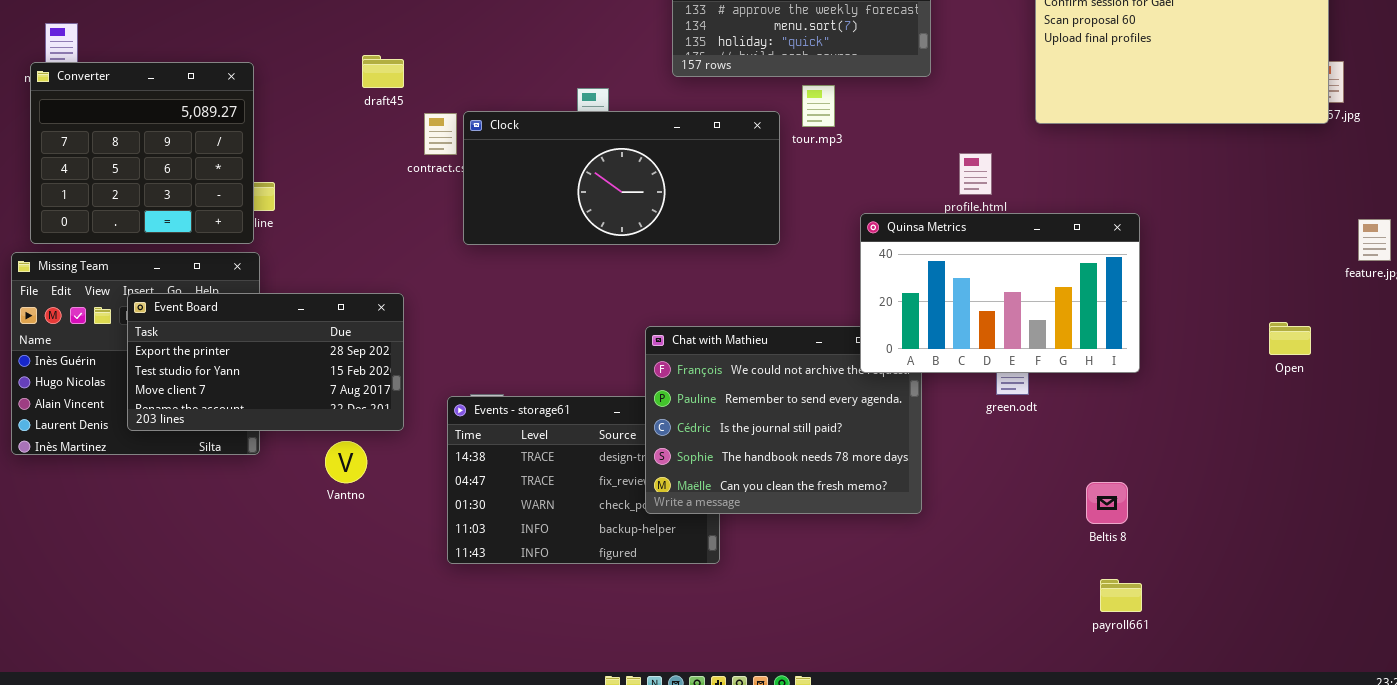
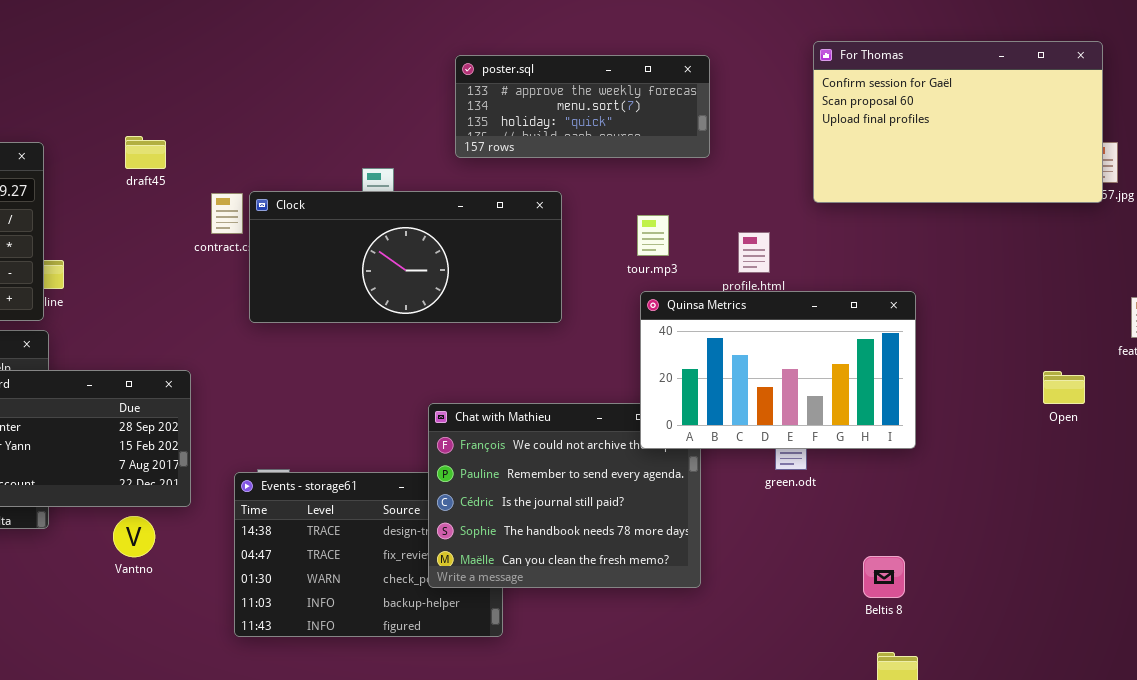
draft45: [362,55,404,88] -> [125,136,166,169], moved
tour.mp3: [802,85,835,127] -> [637,215,669,256], moved
Open: [1269,322,1311,355] -> [1043,371,1085,404], moved

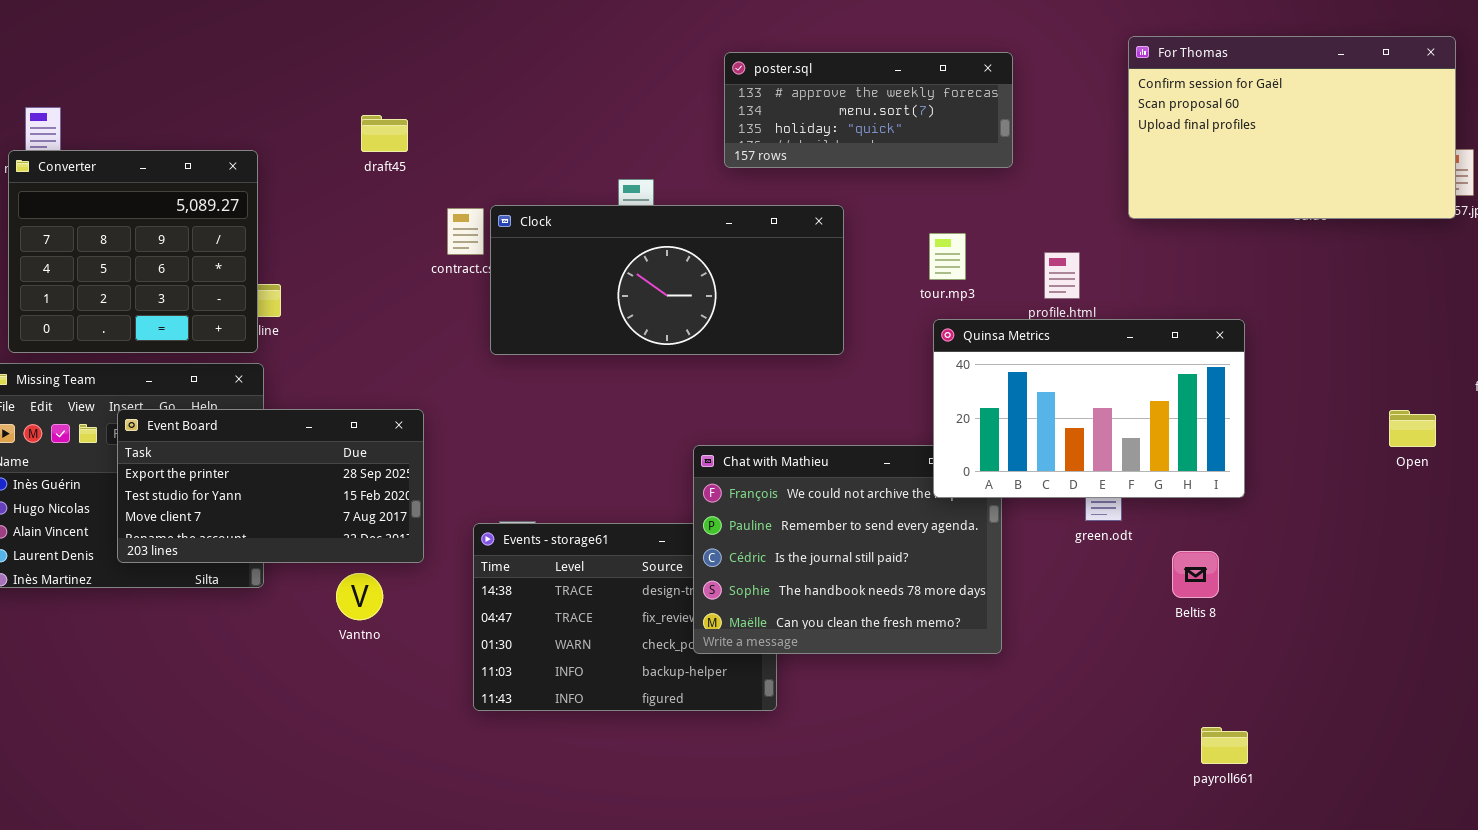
draft45: [125,136,166,169] -> [361,115,408,152], moved
Beltis 8: [863,556,905,598] -> [1172,551,1219,598], moved

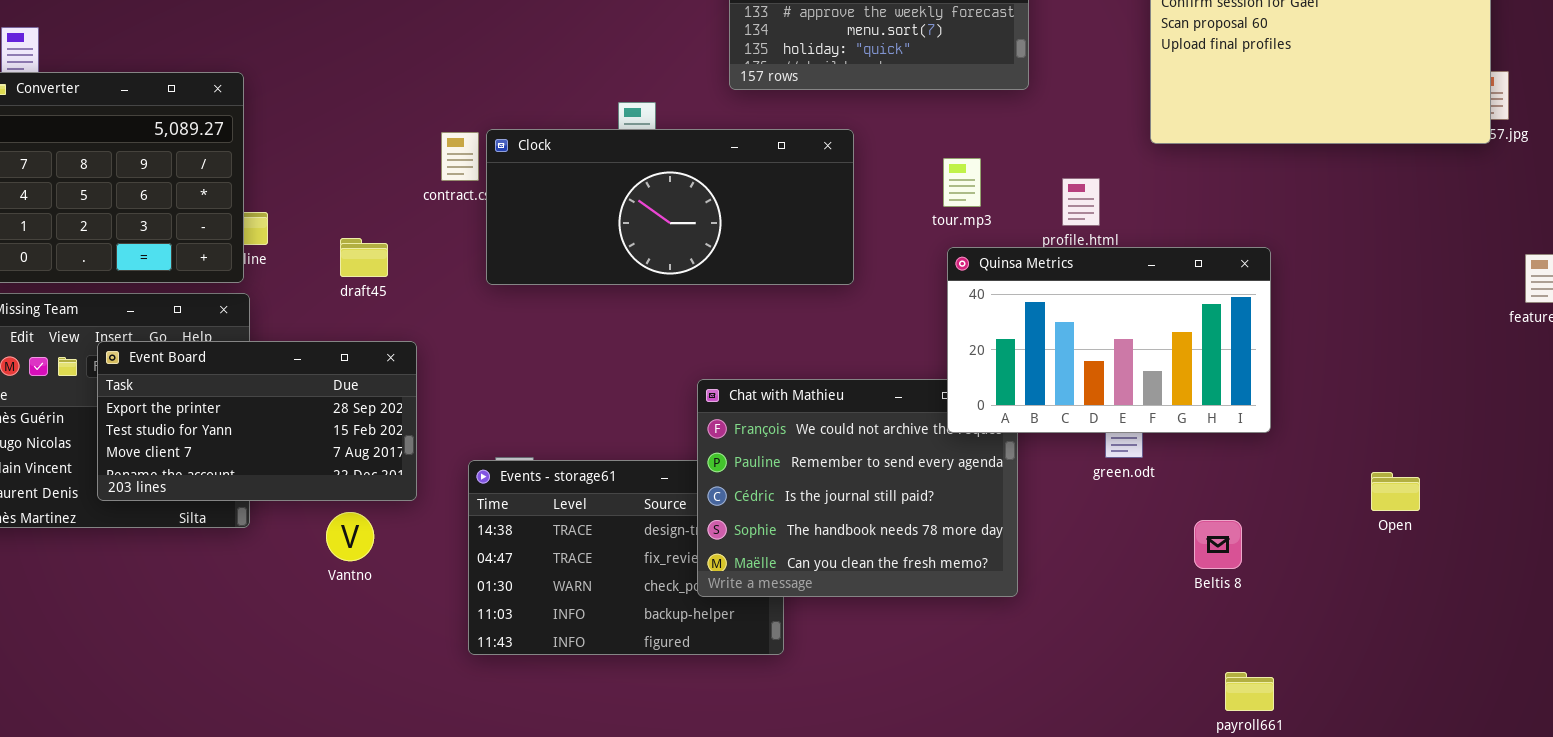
draft45: [361,115,408,152] -> [340,238,388,277], moved
Open: [1389,410,1436,447] -> [1371,472,1420,511], moved
Beltis 8: [1172,551,1219,598] -> [1194,520,1242,569], moved

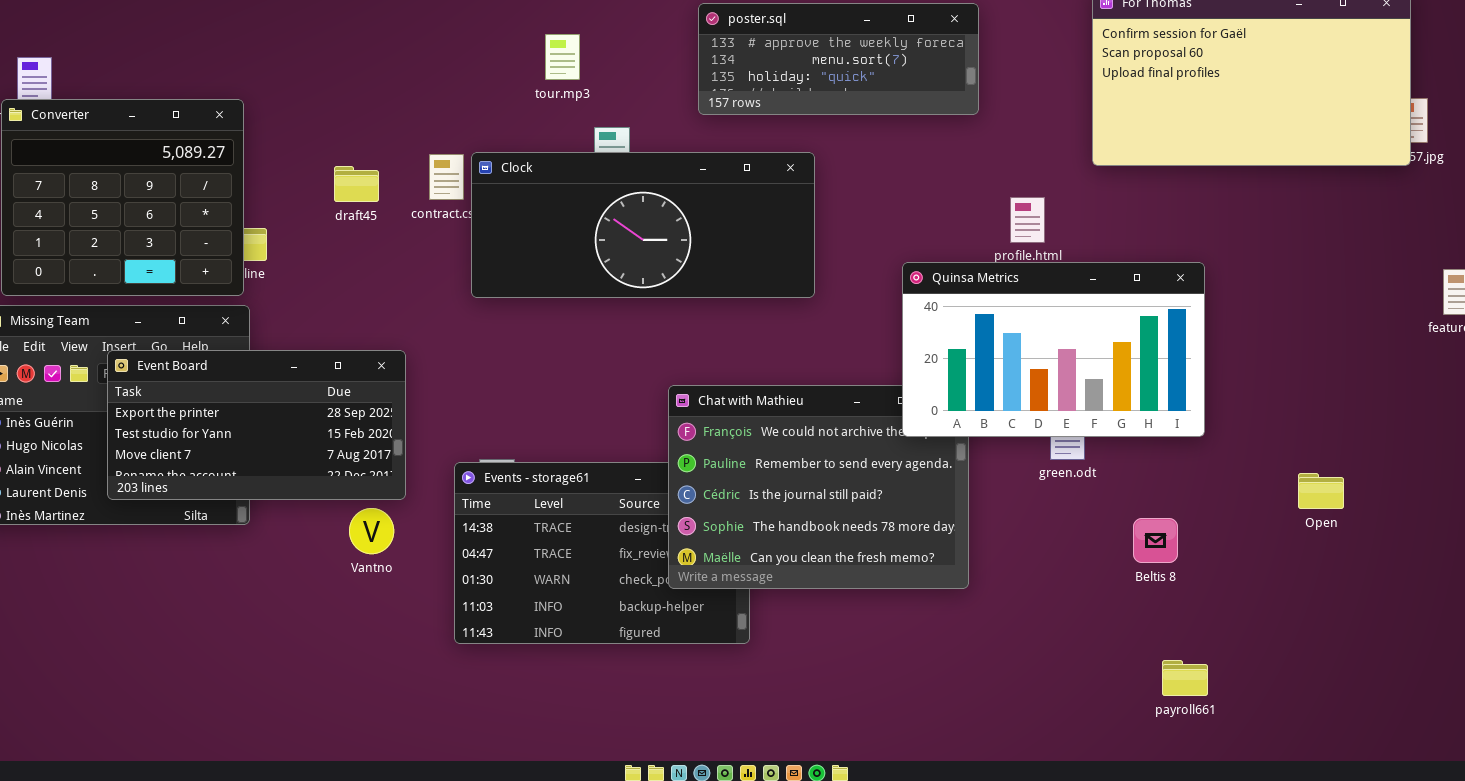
tour.mp3: [943,158,981,207] -> [545,34,580,80], moved
draft45: [340,238,388,277] -> [334,166,379,202], moved
Vantno: [326,512,374,561] -> [349,508,394,554], moved

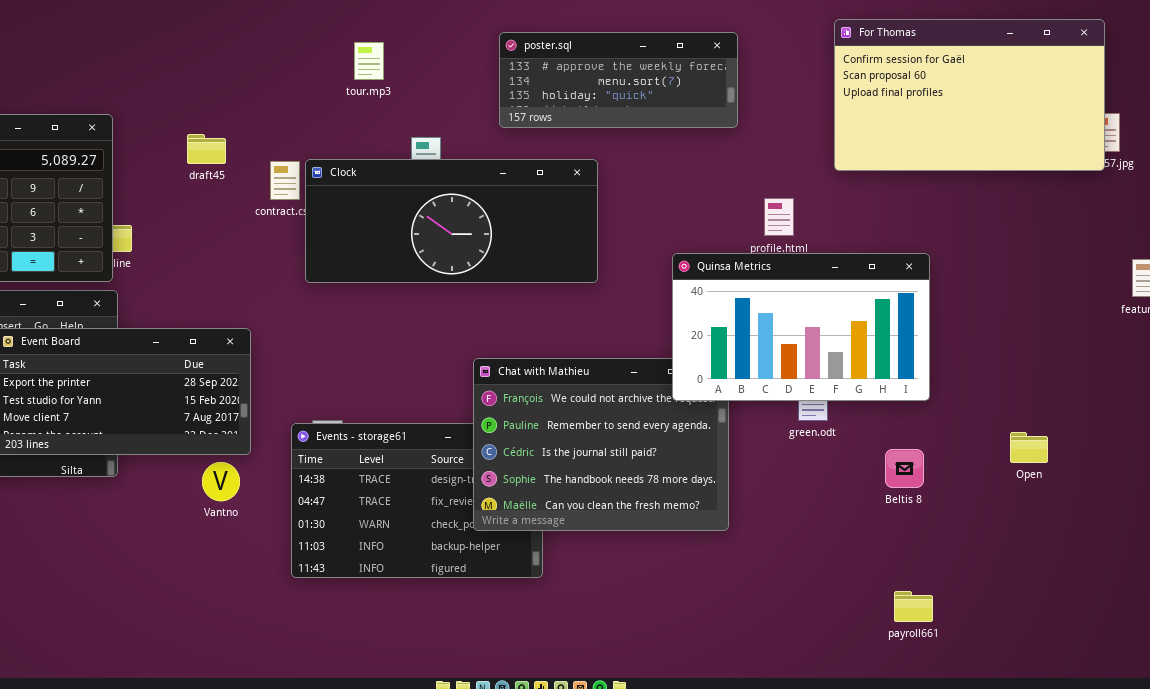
tour.mp3: [545,34,580,80] -> [354,42,384,80], moved
draft45: [334,166,379,202] -> [187,134,226,164], moved
Beltis 8: [1133,518,1178,563] -> [885,449,924,488], moved

